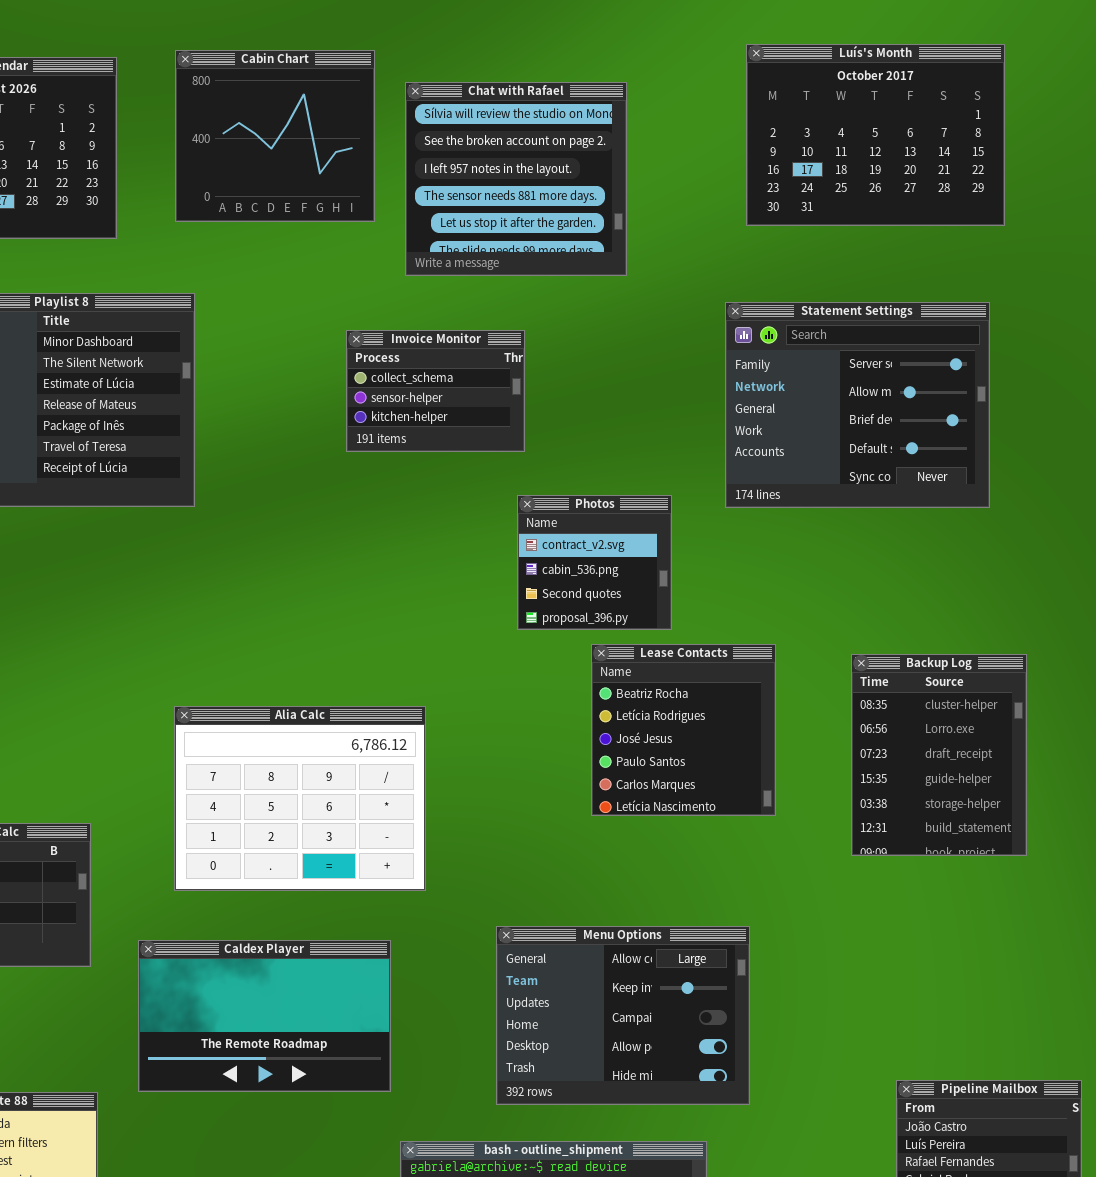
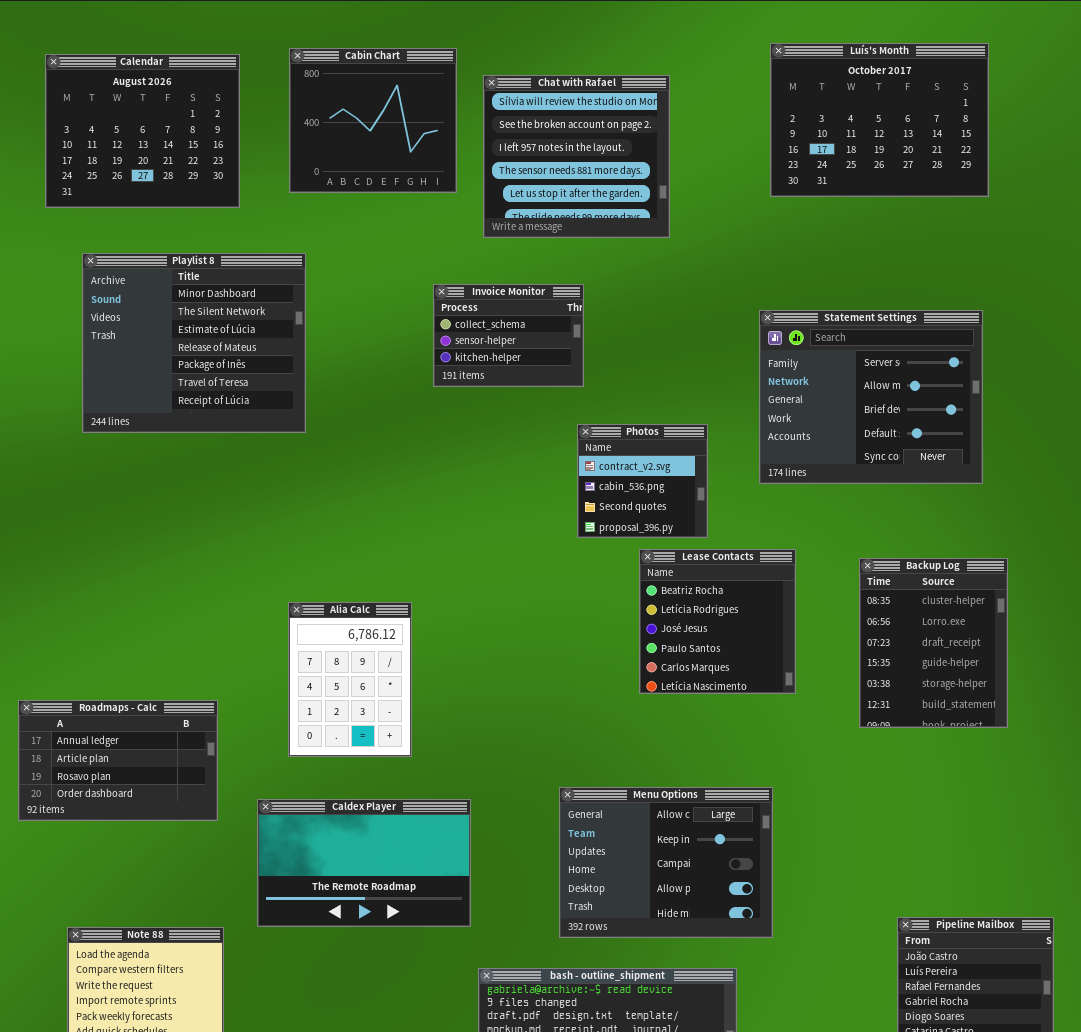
Statement Settings: [725,302,990,508] -> [759,310,983,484], moved
Alia Calc: [174,706,426,891] -> [288,602,412,757], resized

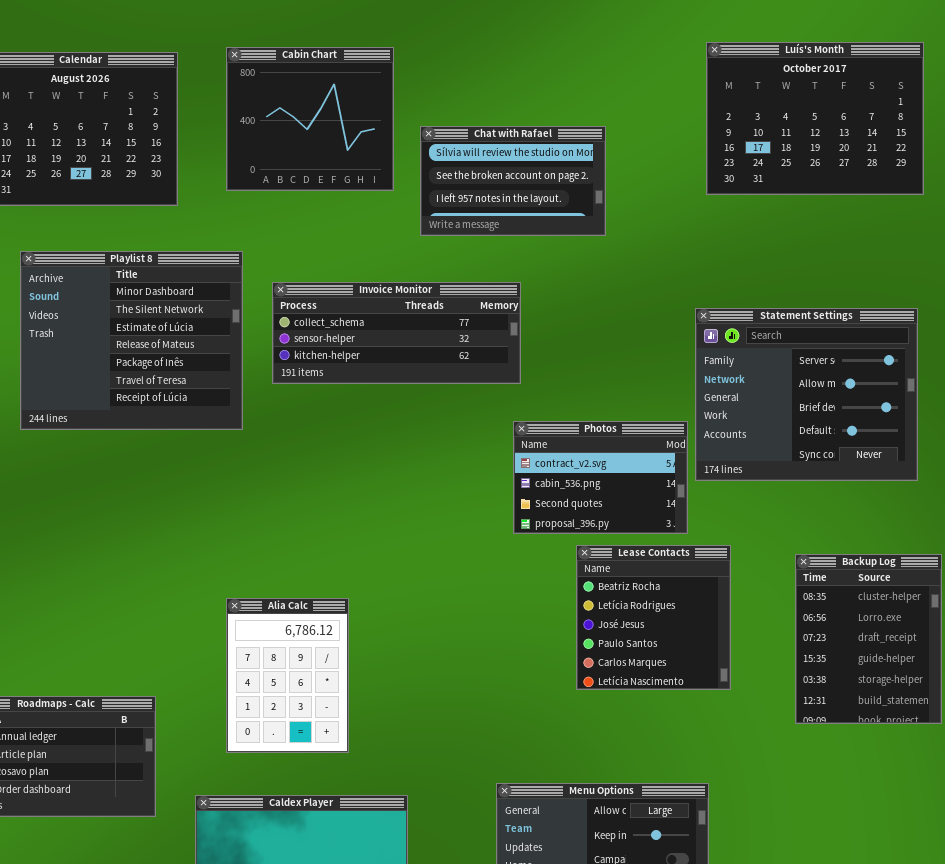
Chat with Rafael: [483,75,670,238] -> [420,126,606,236], resized
Invoice Monitor: [433,284,584,387] -> [272,282,521,384], resized
Photos: [577,424,708,538] -> [513,421,688,534], resized

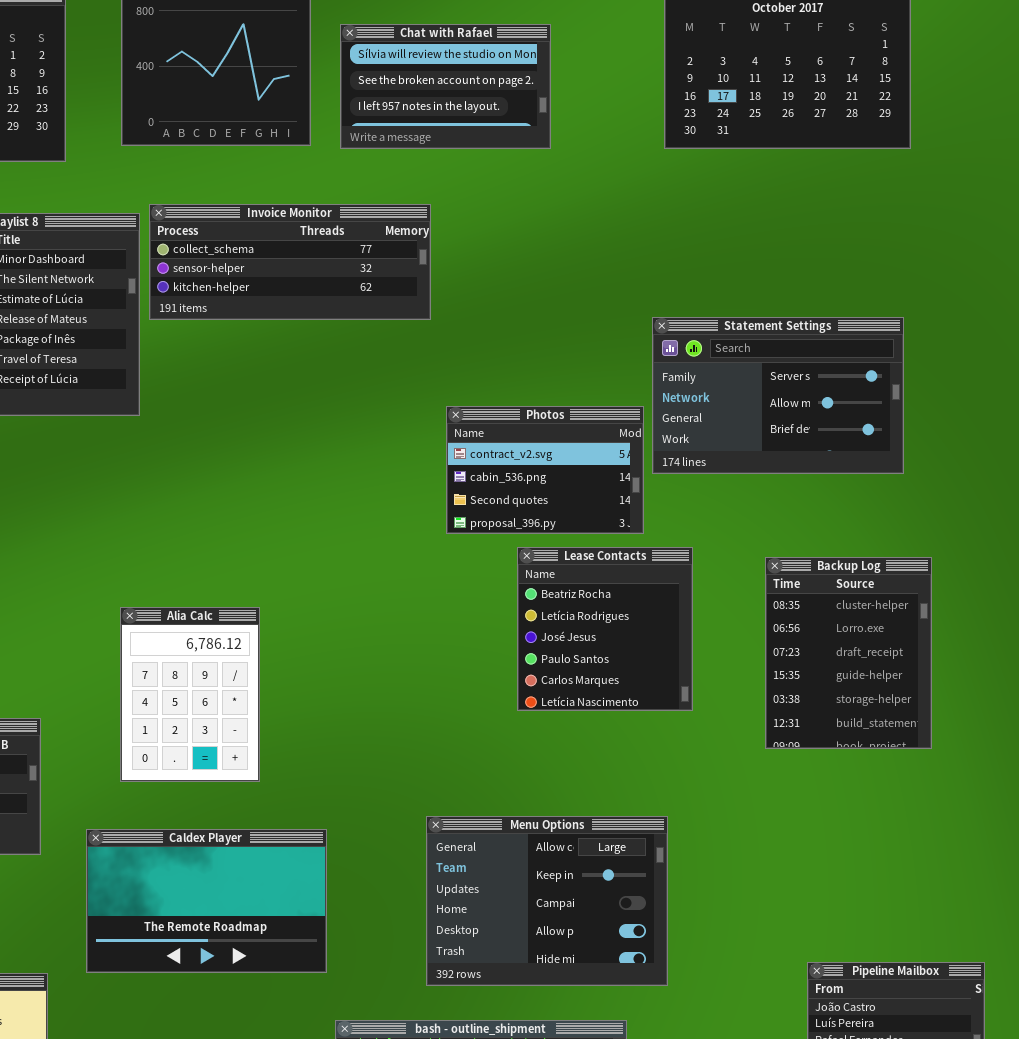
Chat with Rafael: [420,126,606,236] -> [340,24,551,149], moved
Invoice Monitor: [272,282,521,384] -> [149,204,431,320], moved
Statement Settings: [695,308,918,481] -> [652,317,904,474], resized

